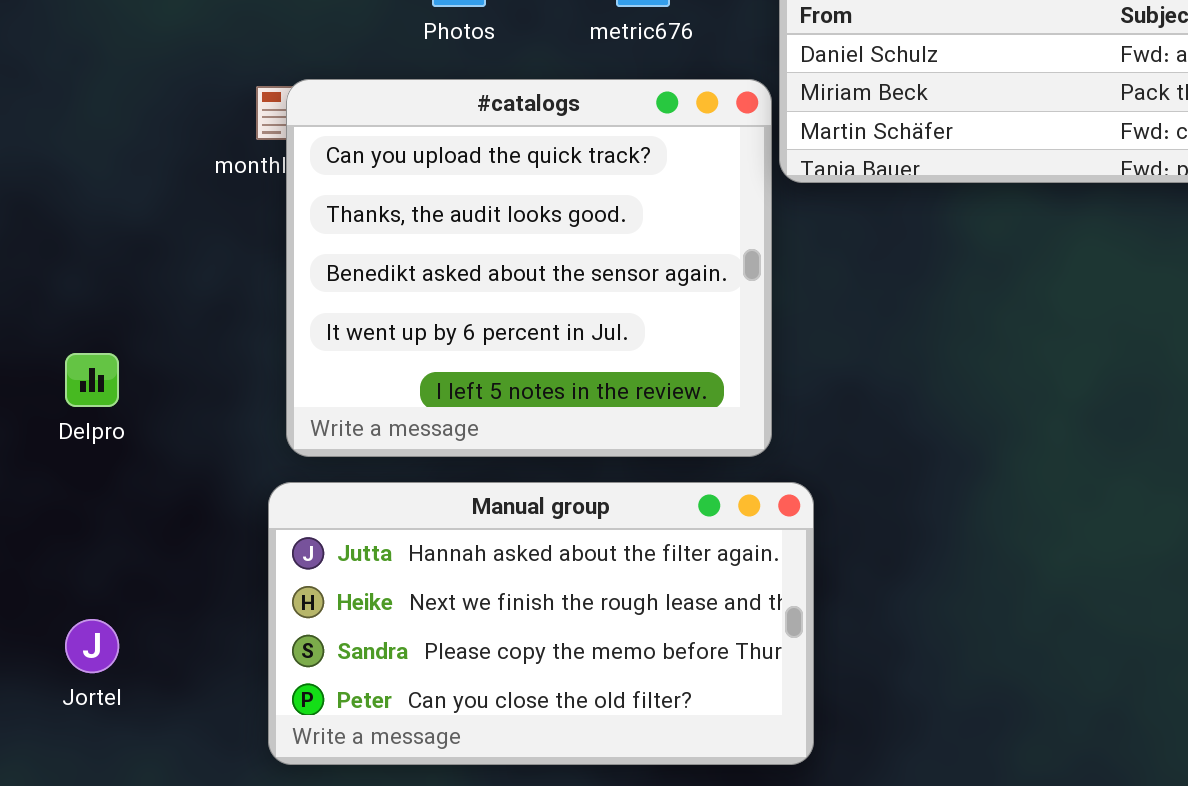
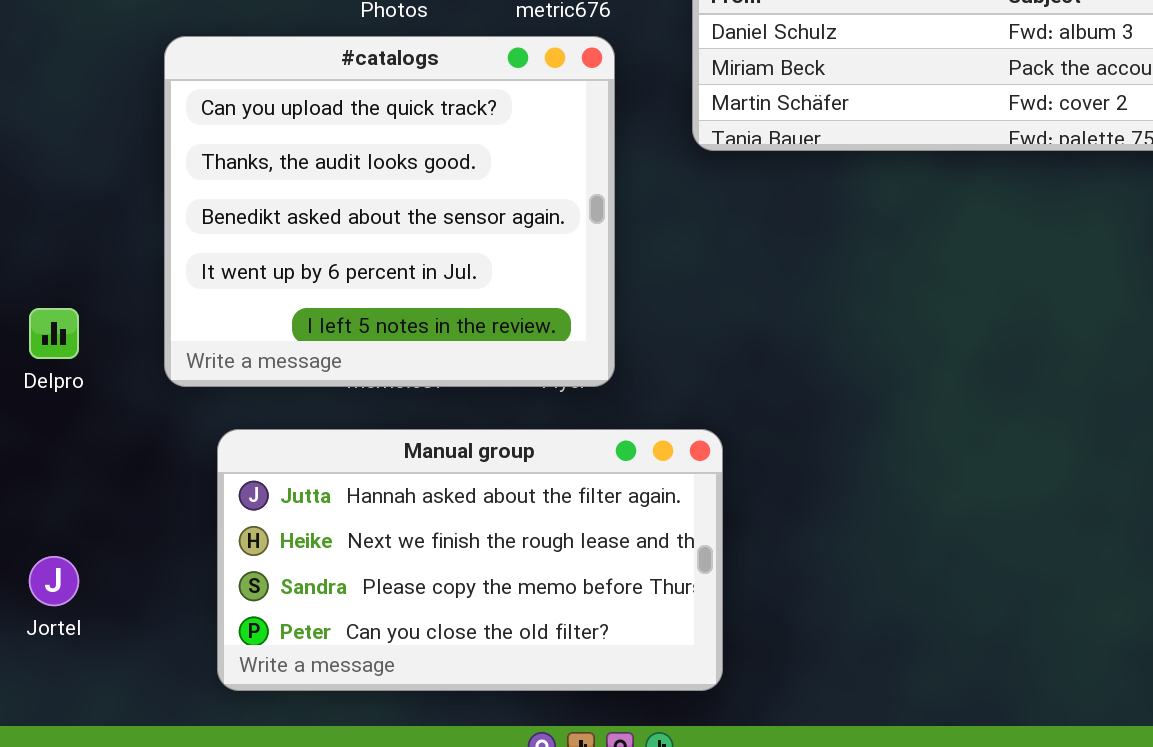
#catalogs: [286,79,772,457] -> [164,36,615,387], moved

